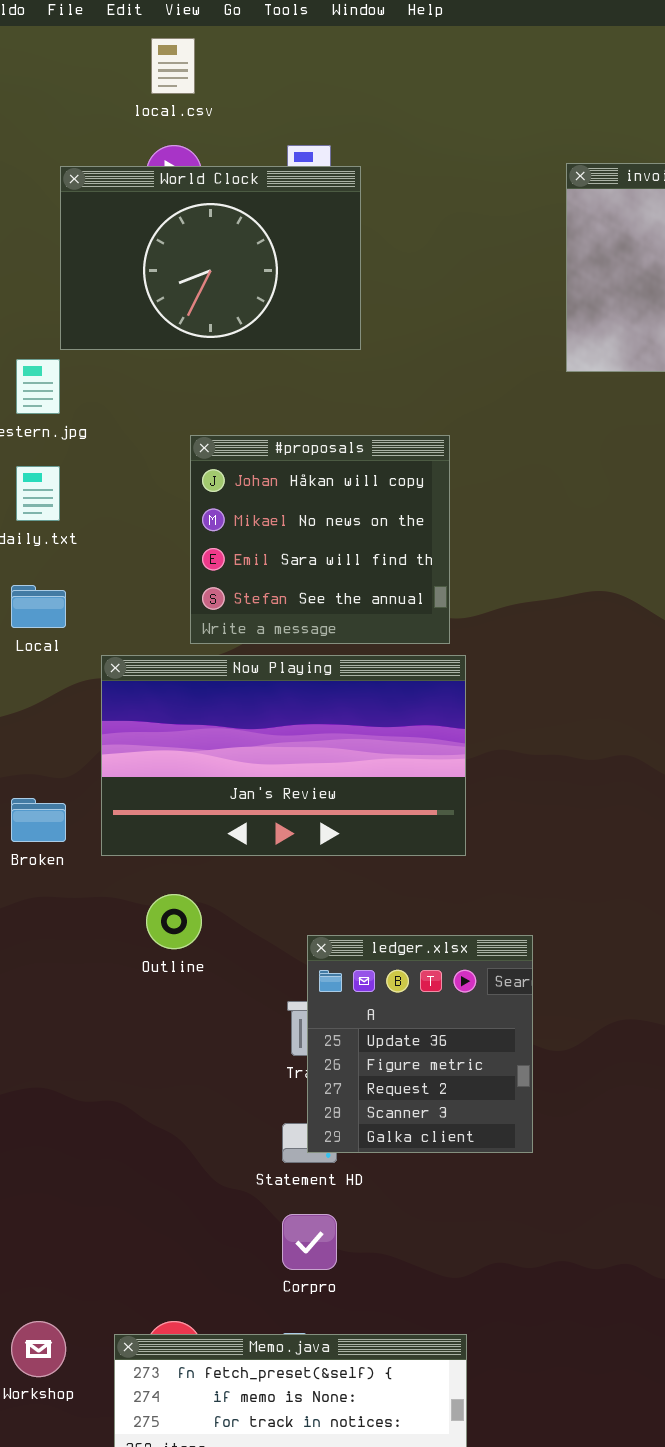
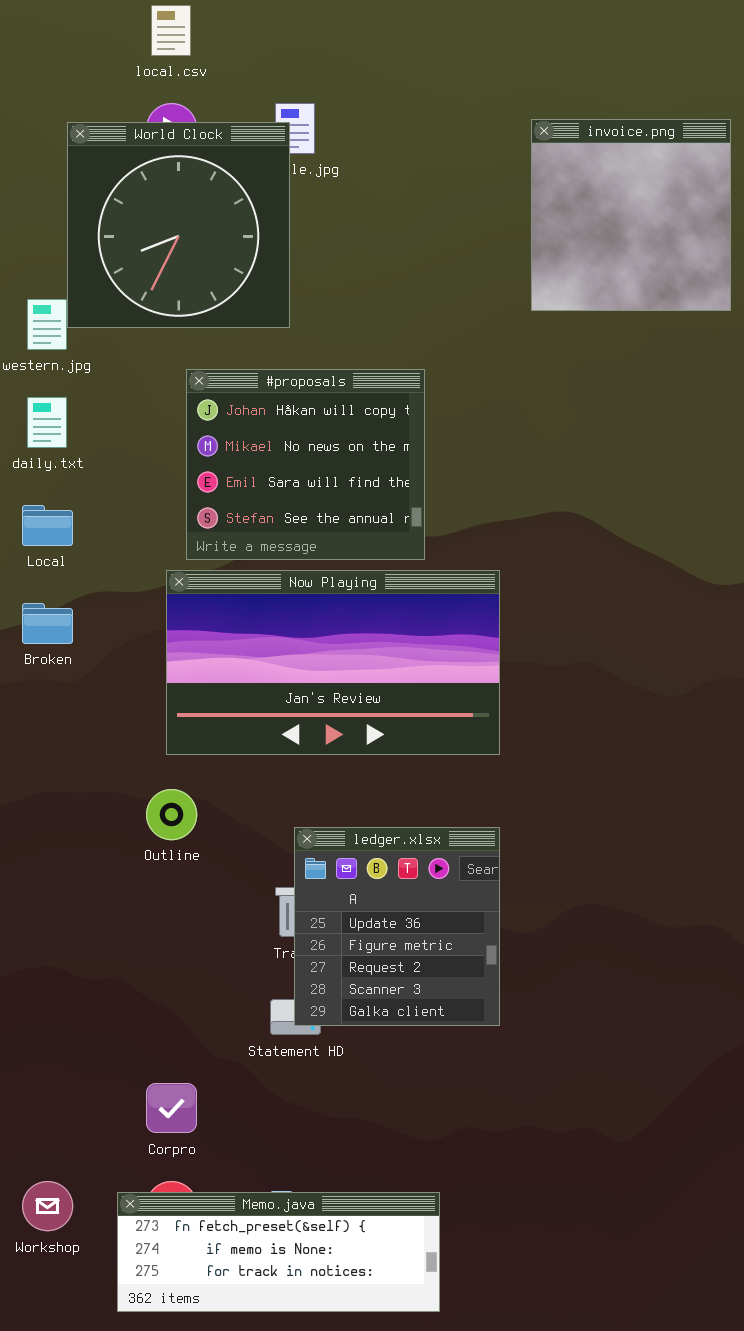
World Clock: [60,166,361,350] -> [67,122,290,328], resized
Now Playing: [101,655,466,856] -> [166,570,500,755], moved
Broken: [11,798,66,842] -> [22,603,73,644], moved
Corpro: [282,1214,337,1270] -> [146,1083,197,1133], moved

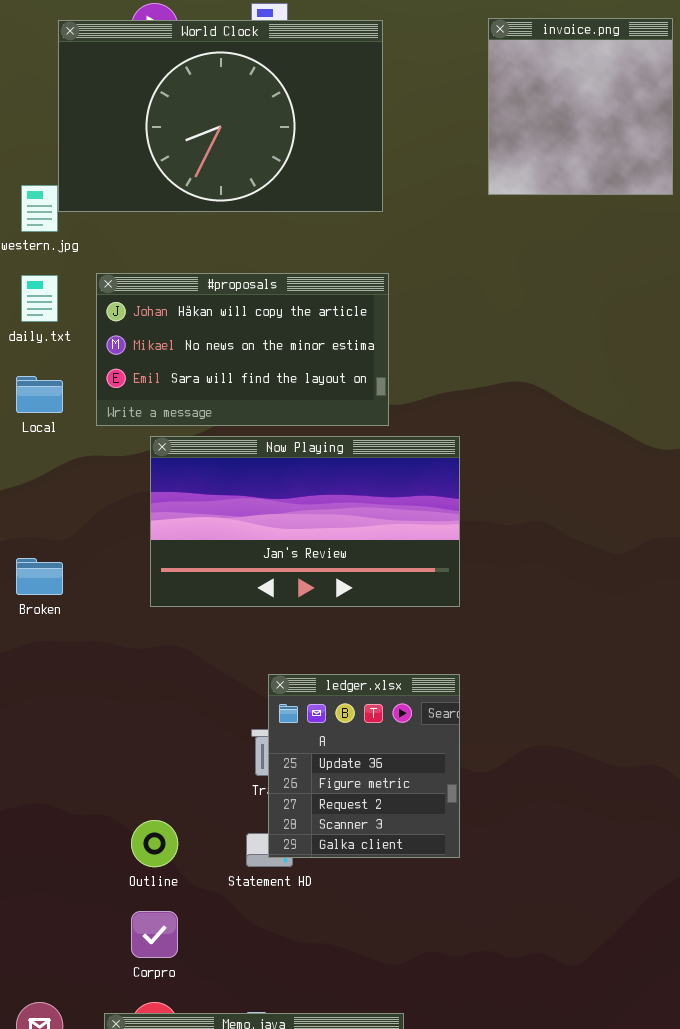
World Clock: [67,122,290,328] -> [58,20,383,212], resized
#proposals: [186,369,425,560] -> [96,273,389,426], resized
Broken: [22,603,73,644] -> [16,558,63,595], moved
Outline: [146,789,197,840] -> [131,820,178,867], moved

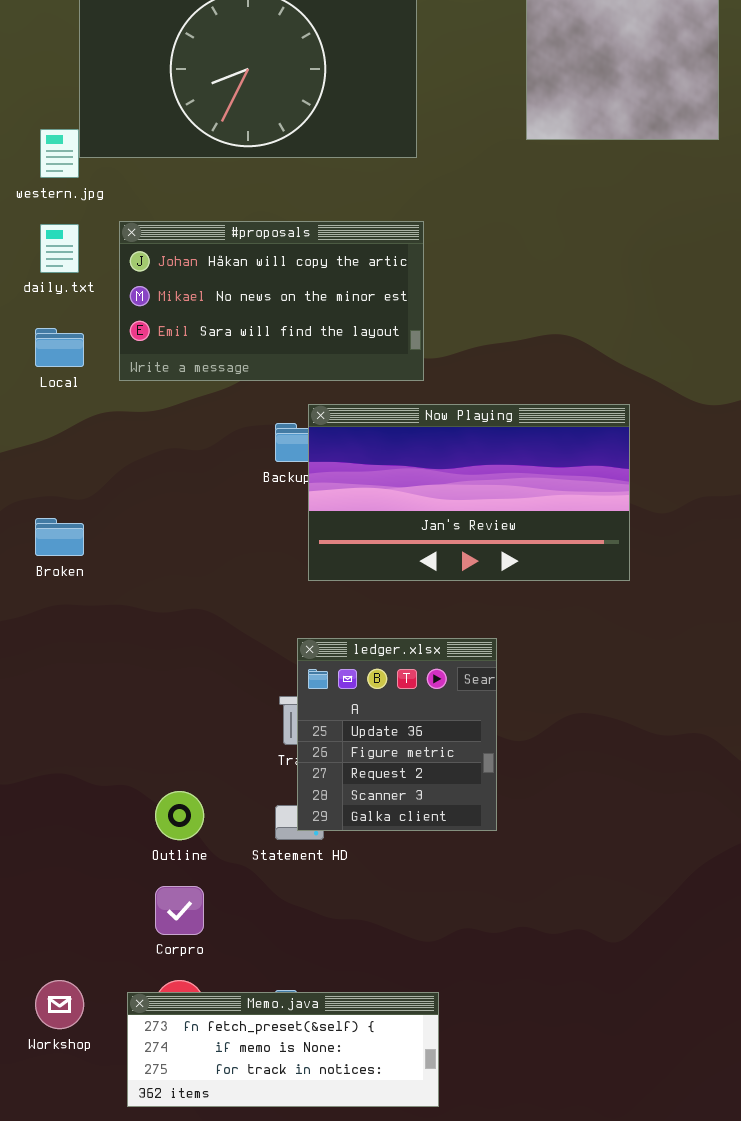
Now Playing: [150,436,460,607] -> [308,404,630,581], moved

